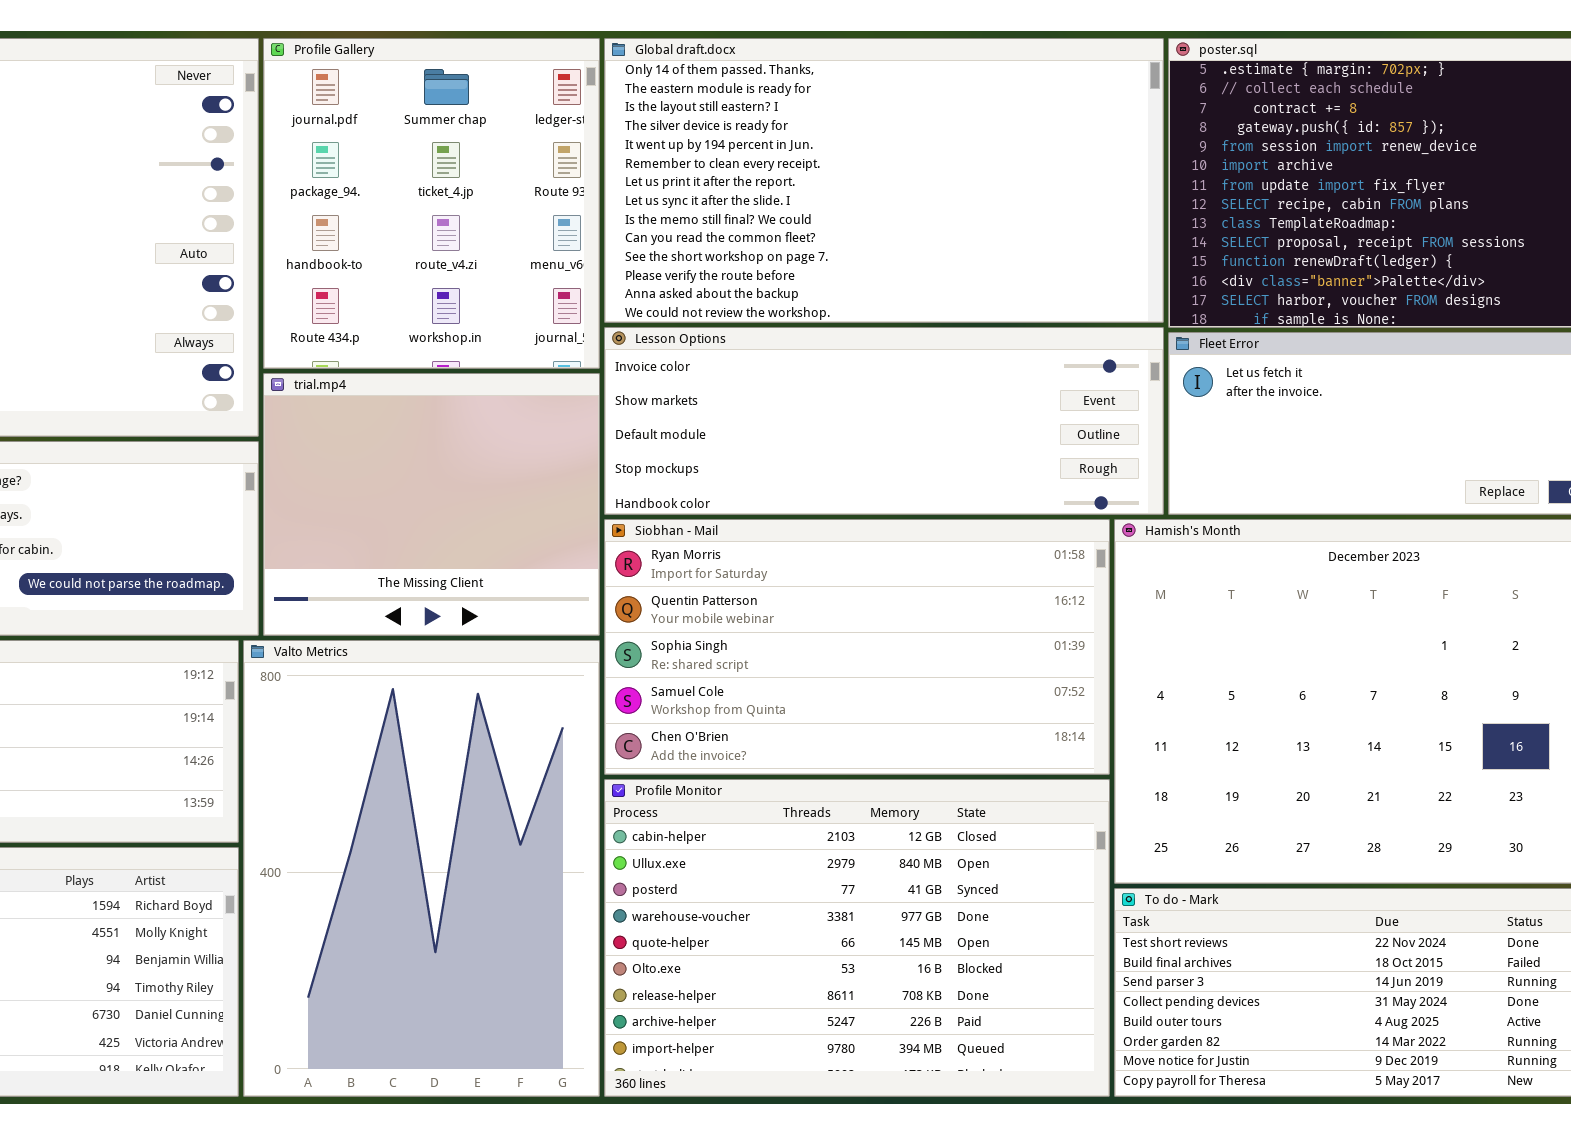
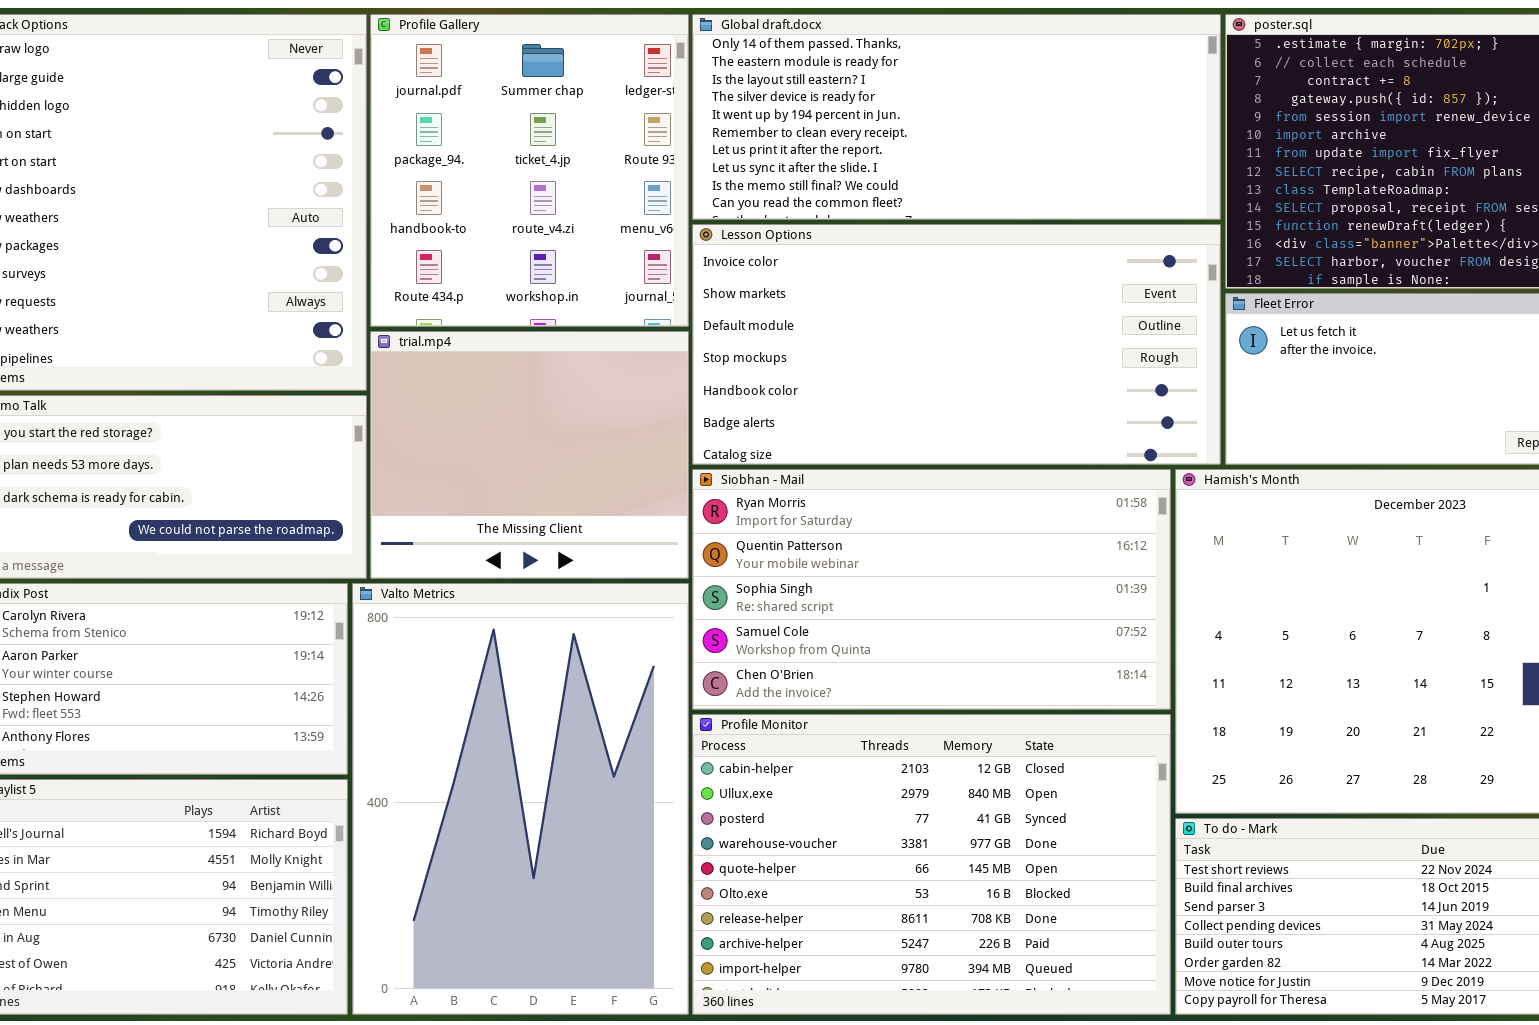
Global draft.docx: [604,38,1164,323] -> [692,14,1221,220], resized
Lesson Options: [604,327,1164,515] -> [692,224,1221,465], resized

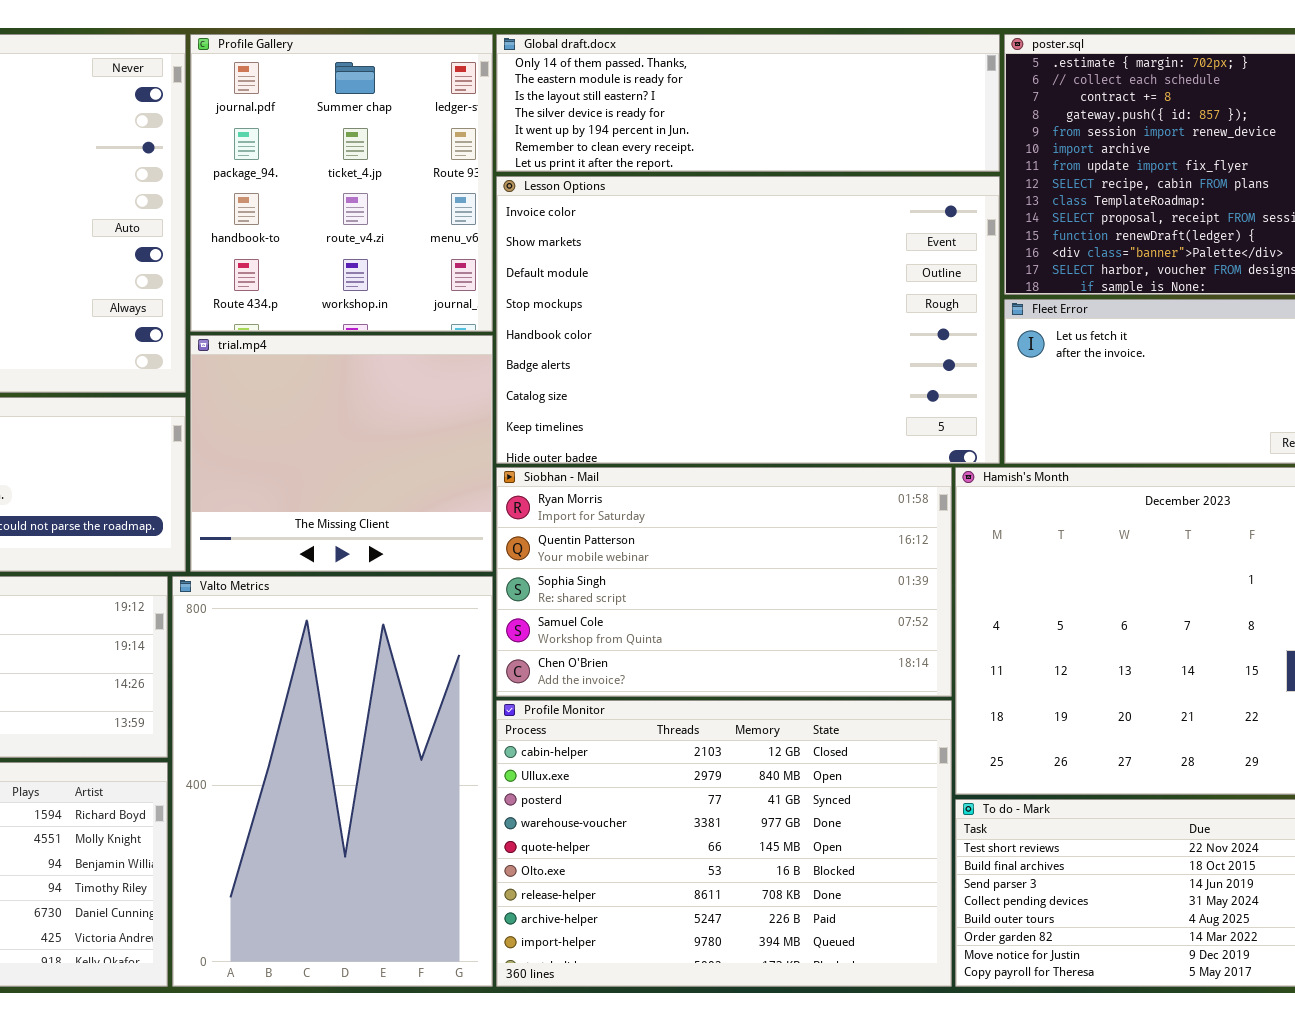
Global draft.docx: [692,14,1221,220] -> [496,34,1000,172], resized
Lesson Options: [692,224,1221,465] -> [496,176,1000,464], resized

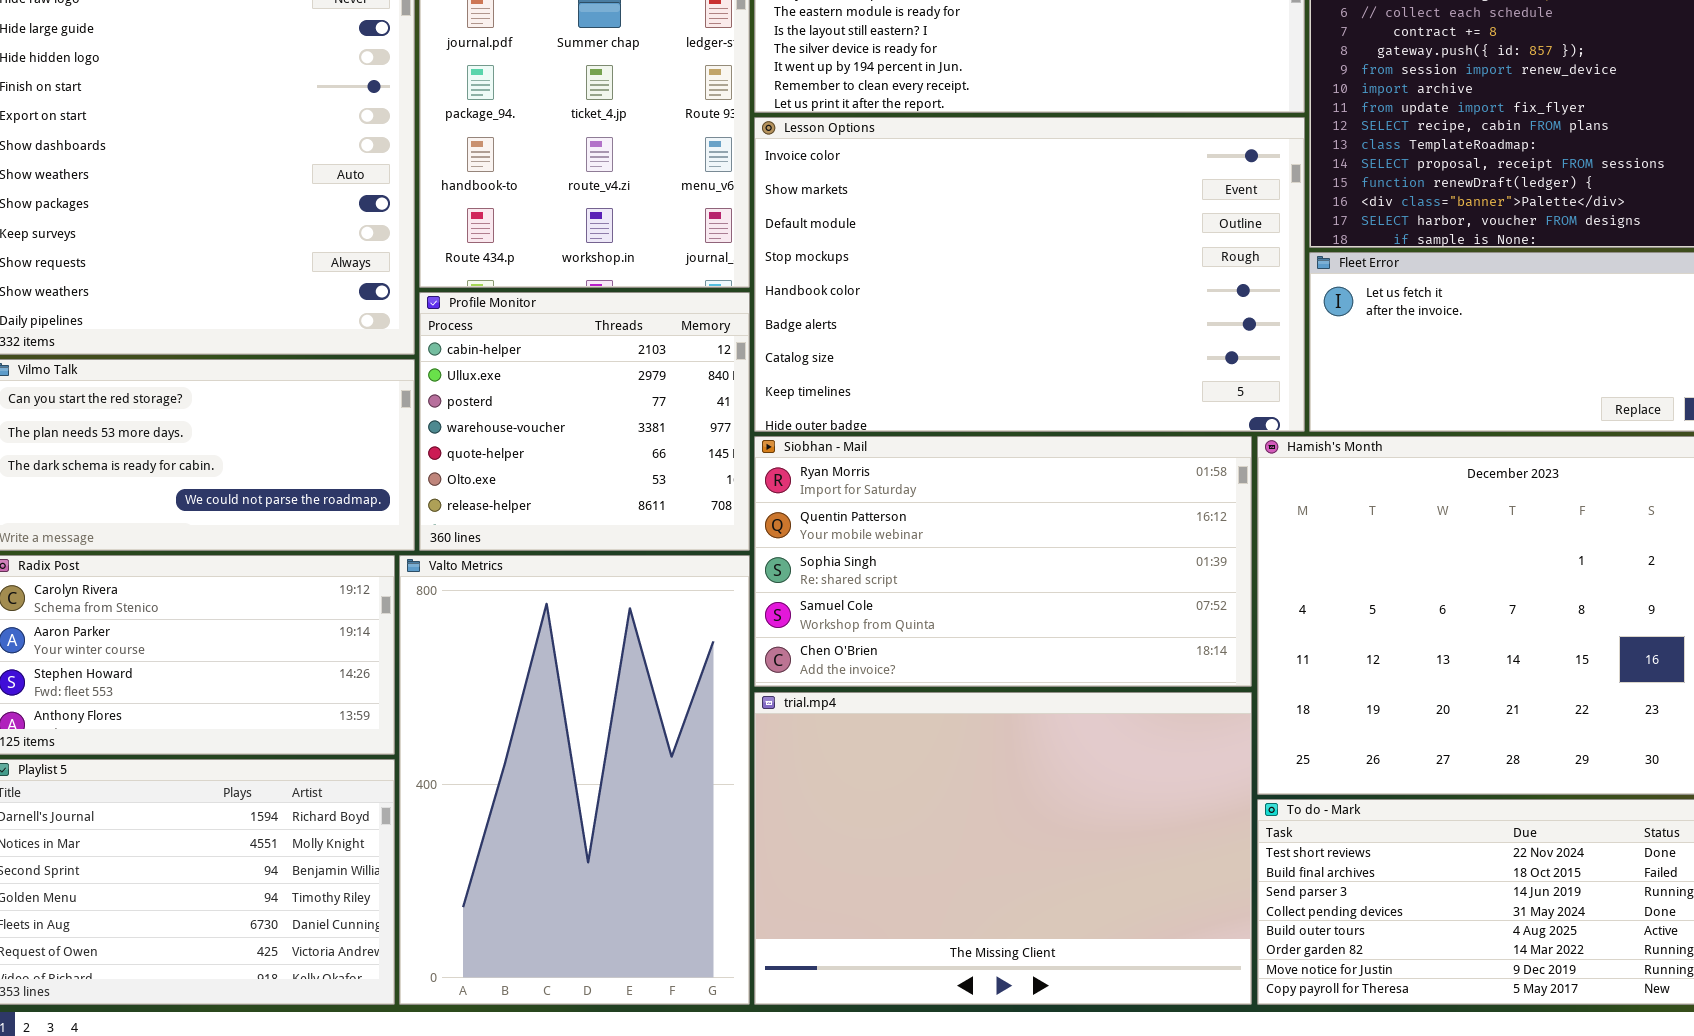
trial.mp4: [190,335,493,572] -> [754,692,1252,1005], moved, resized
Profile Monitor: [496,700,952,987] -> [419,292,750,551], moved, resized

